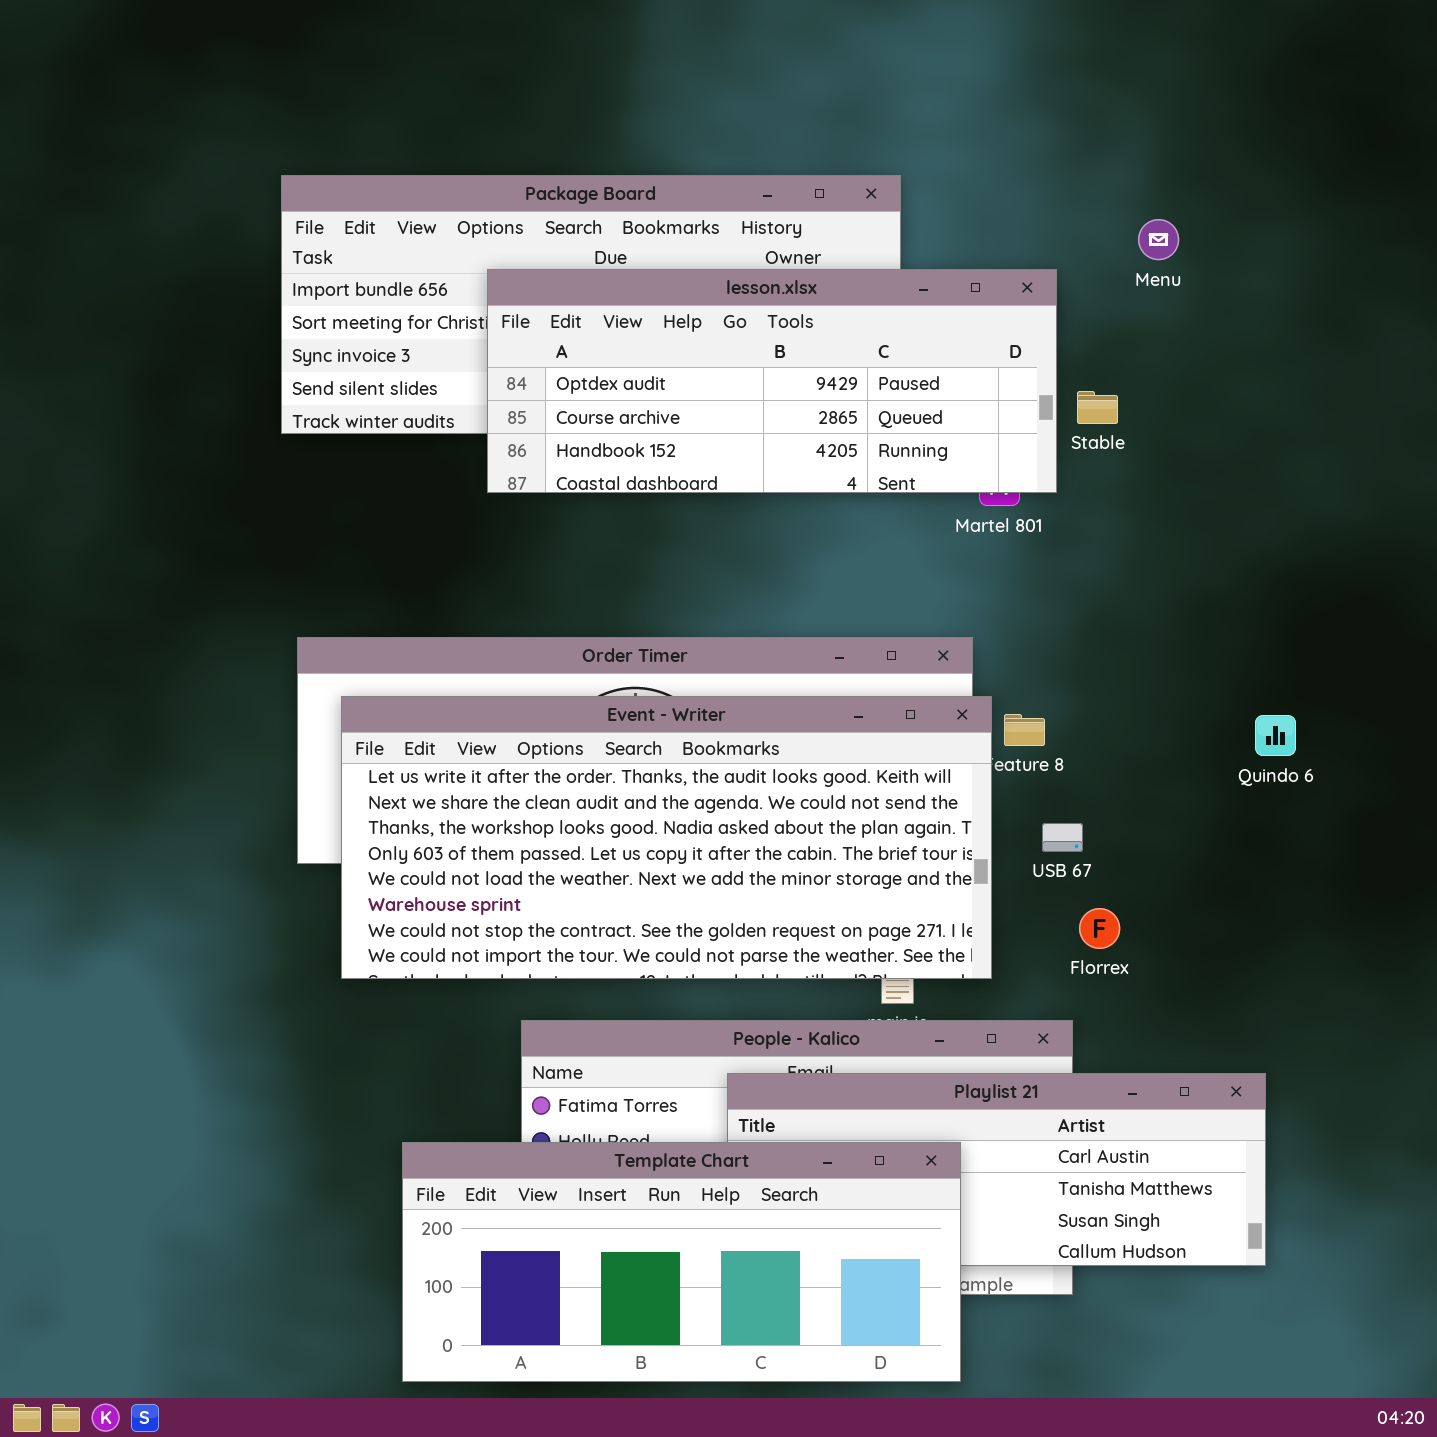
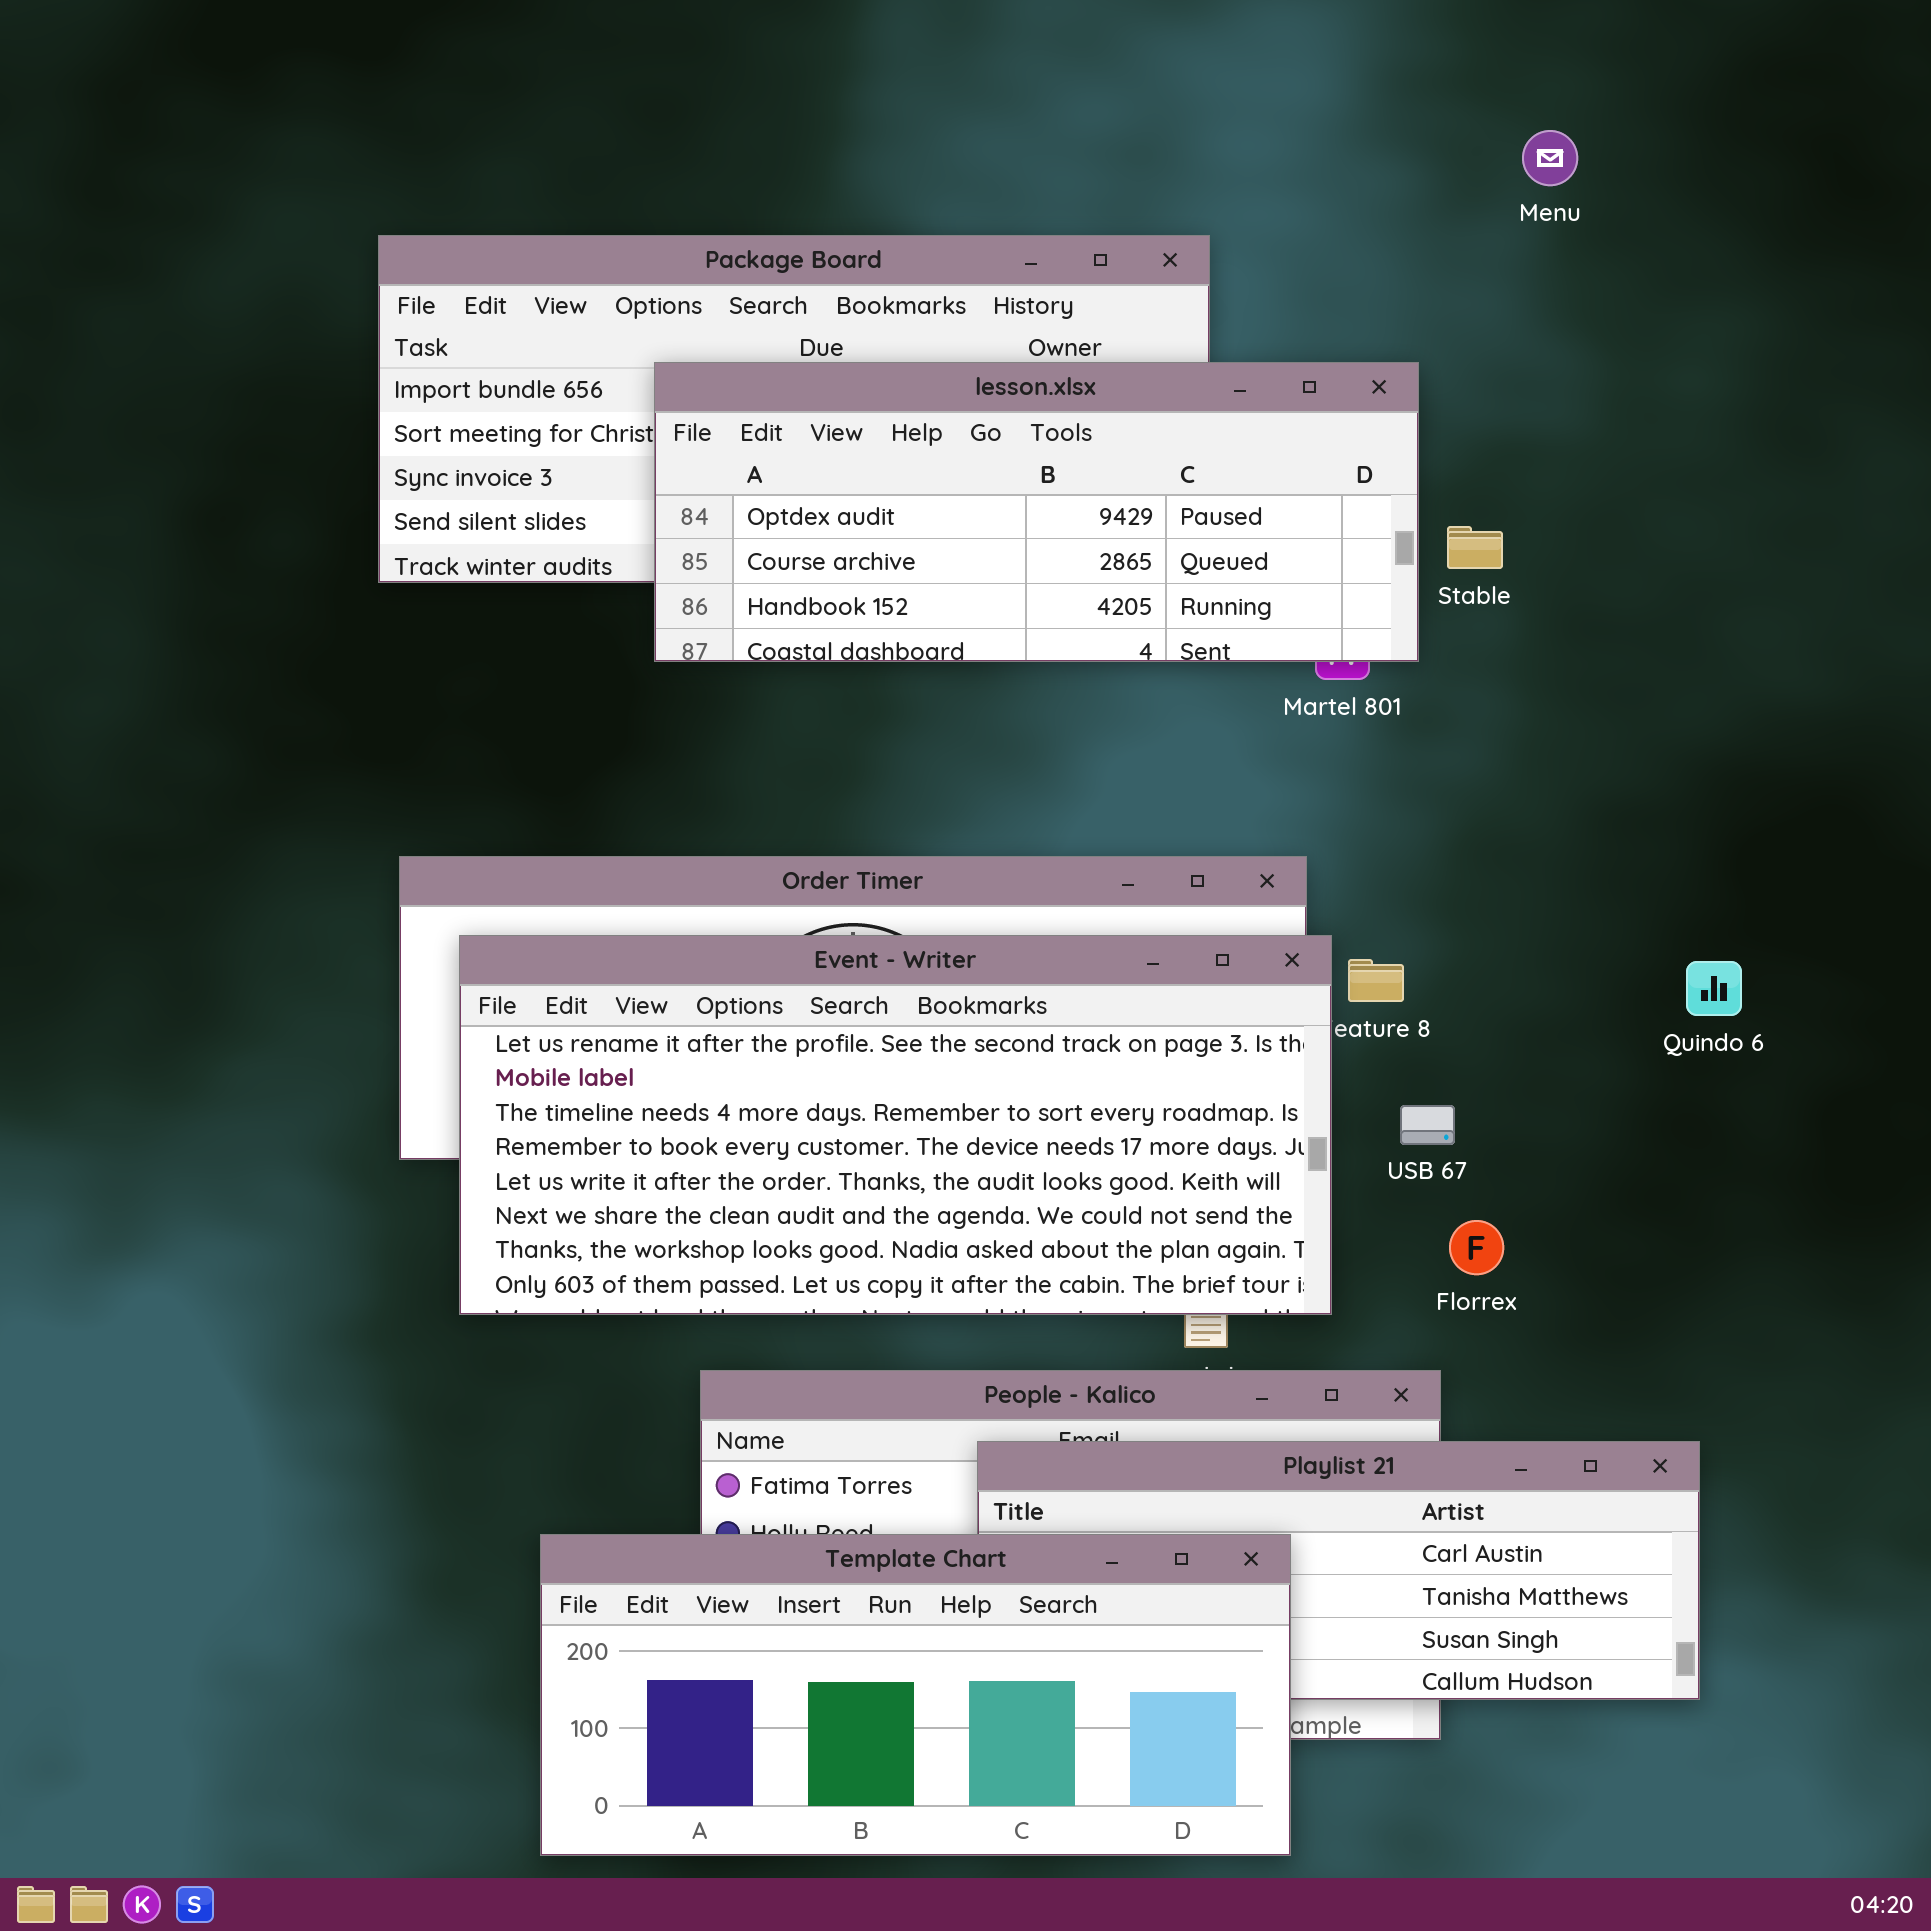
Menu: [1138,219,1179,260] -> [1522,130,1578,186], moved
Event - Writer: [341,696,992,979] -> [459,935,1332,1315], scrolled up 4 rows

